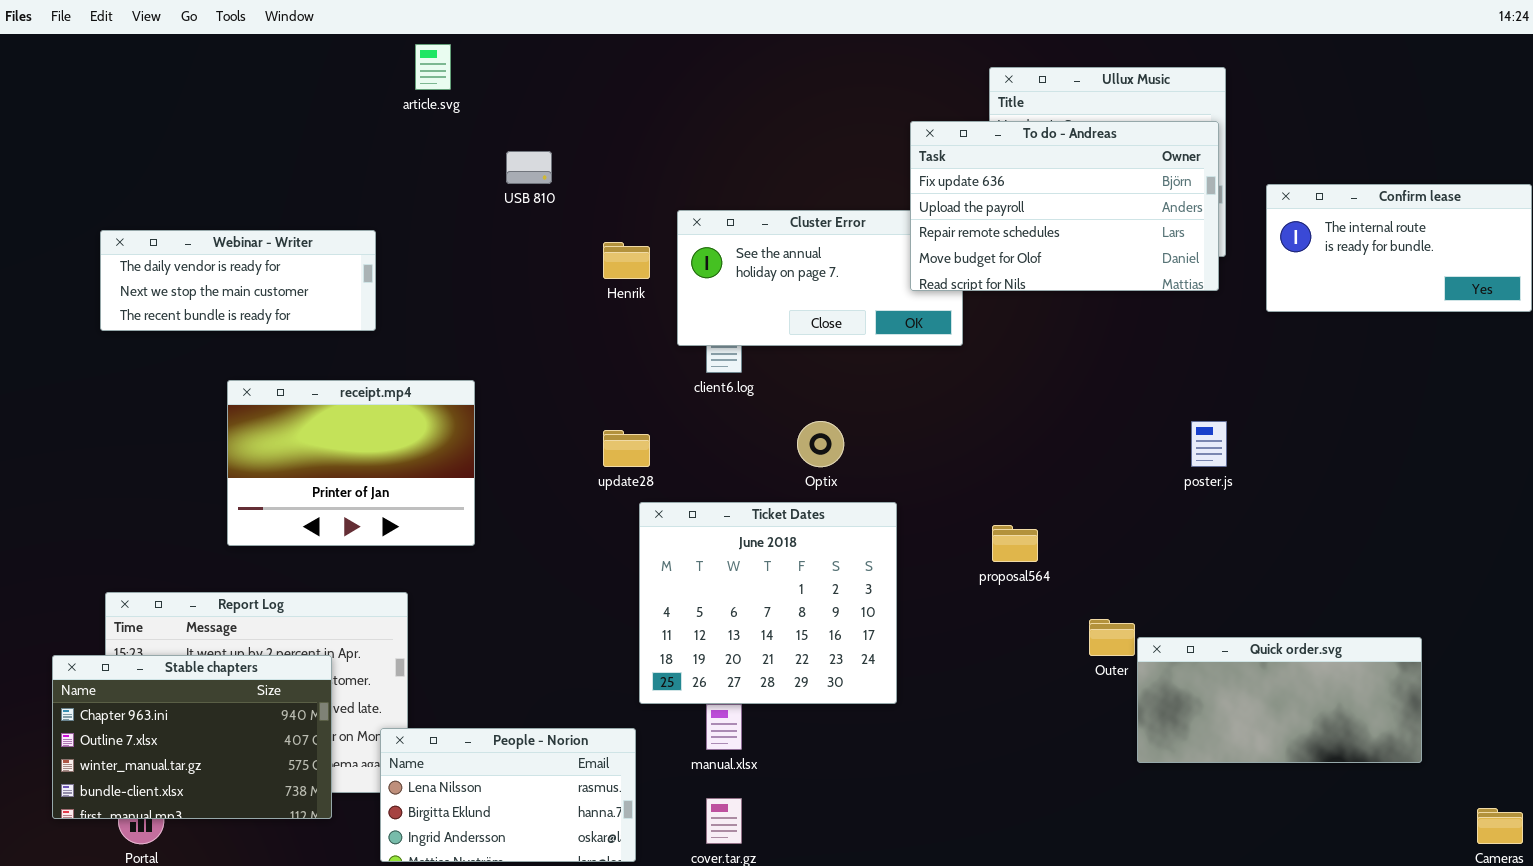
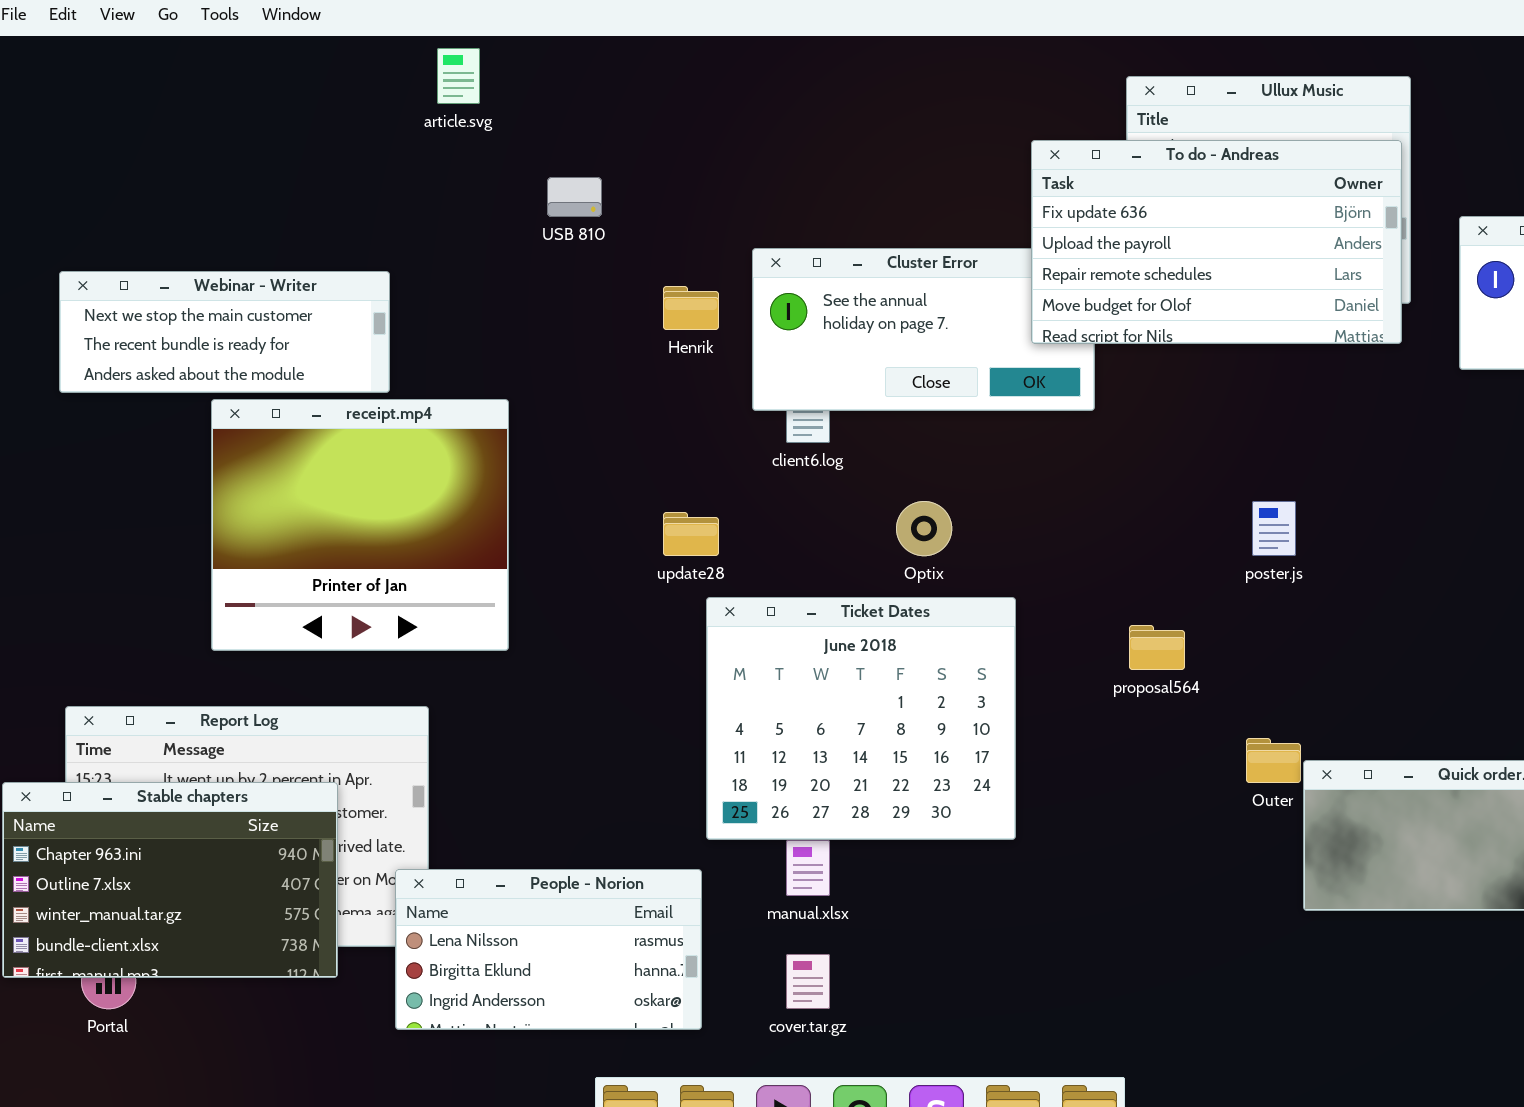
Webinar - Writer: [100,230,376,331] -> [59,271,390,393], scrolled down 1 row
receipt.mp4: [227,380,475,546] -> [211,399,509,651], resized
poster.js: [1191,421,1227,467] -> [1252,501,1296,556], moved

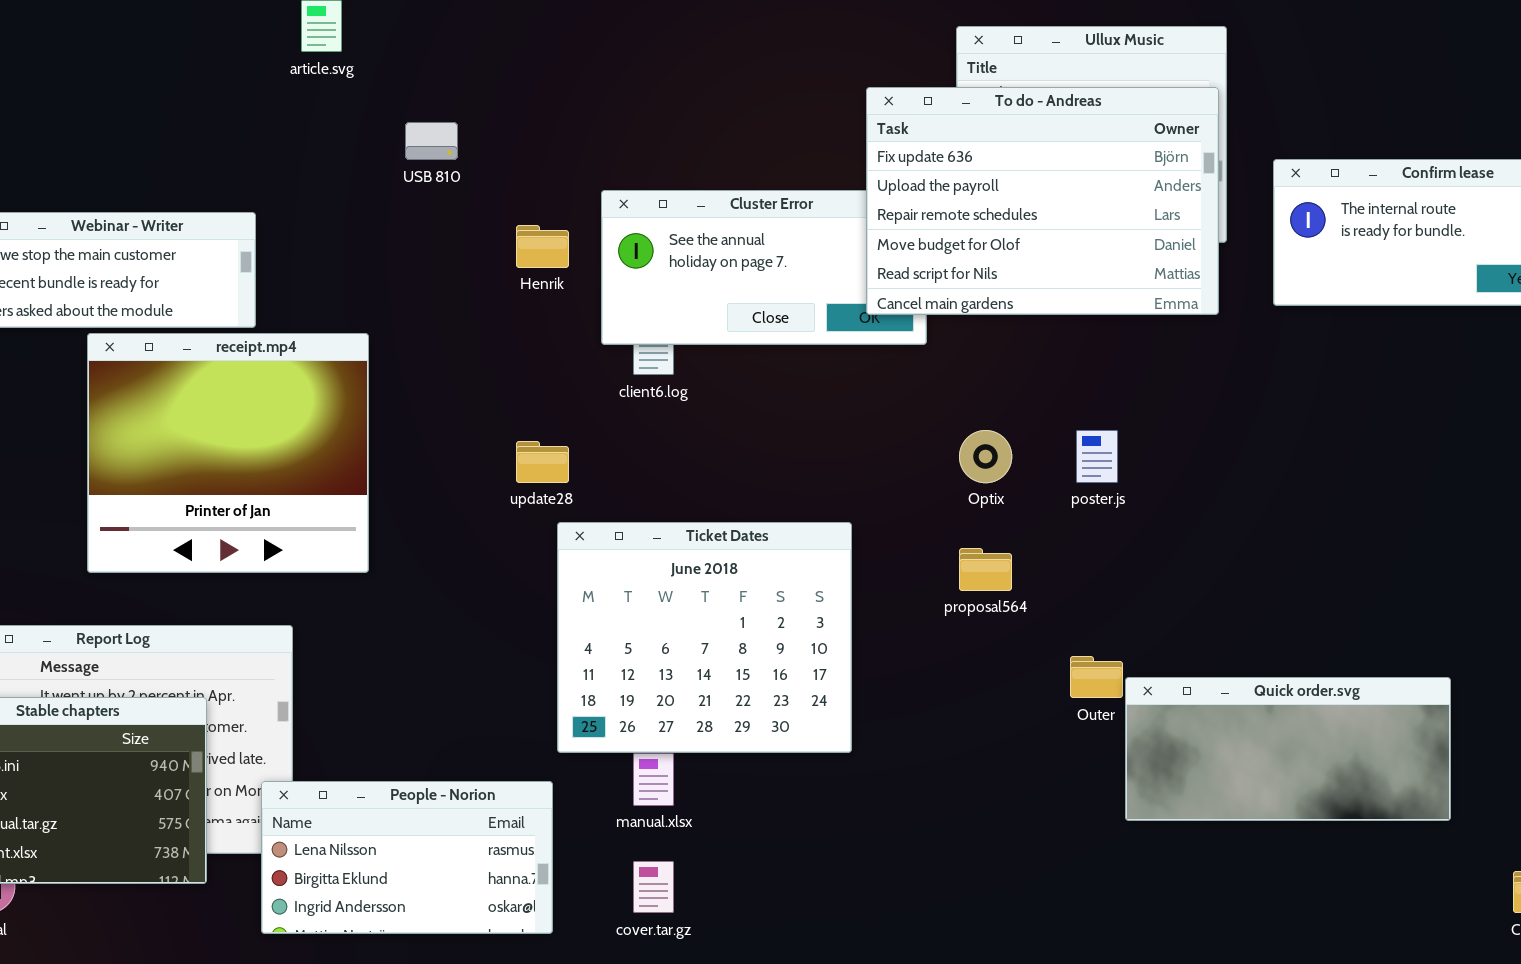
To do - Andreas: [1031,140,1402,344] -> [866,87,1219,315], resized
Optix: [896,501,952,556] -> [959,430,1012,483], moved

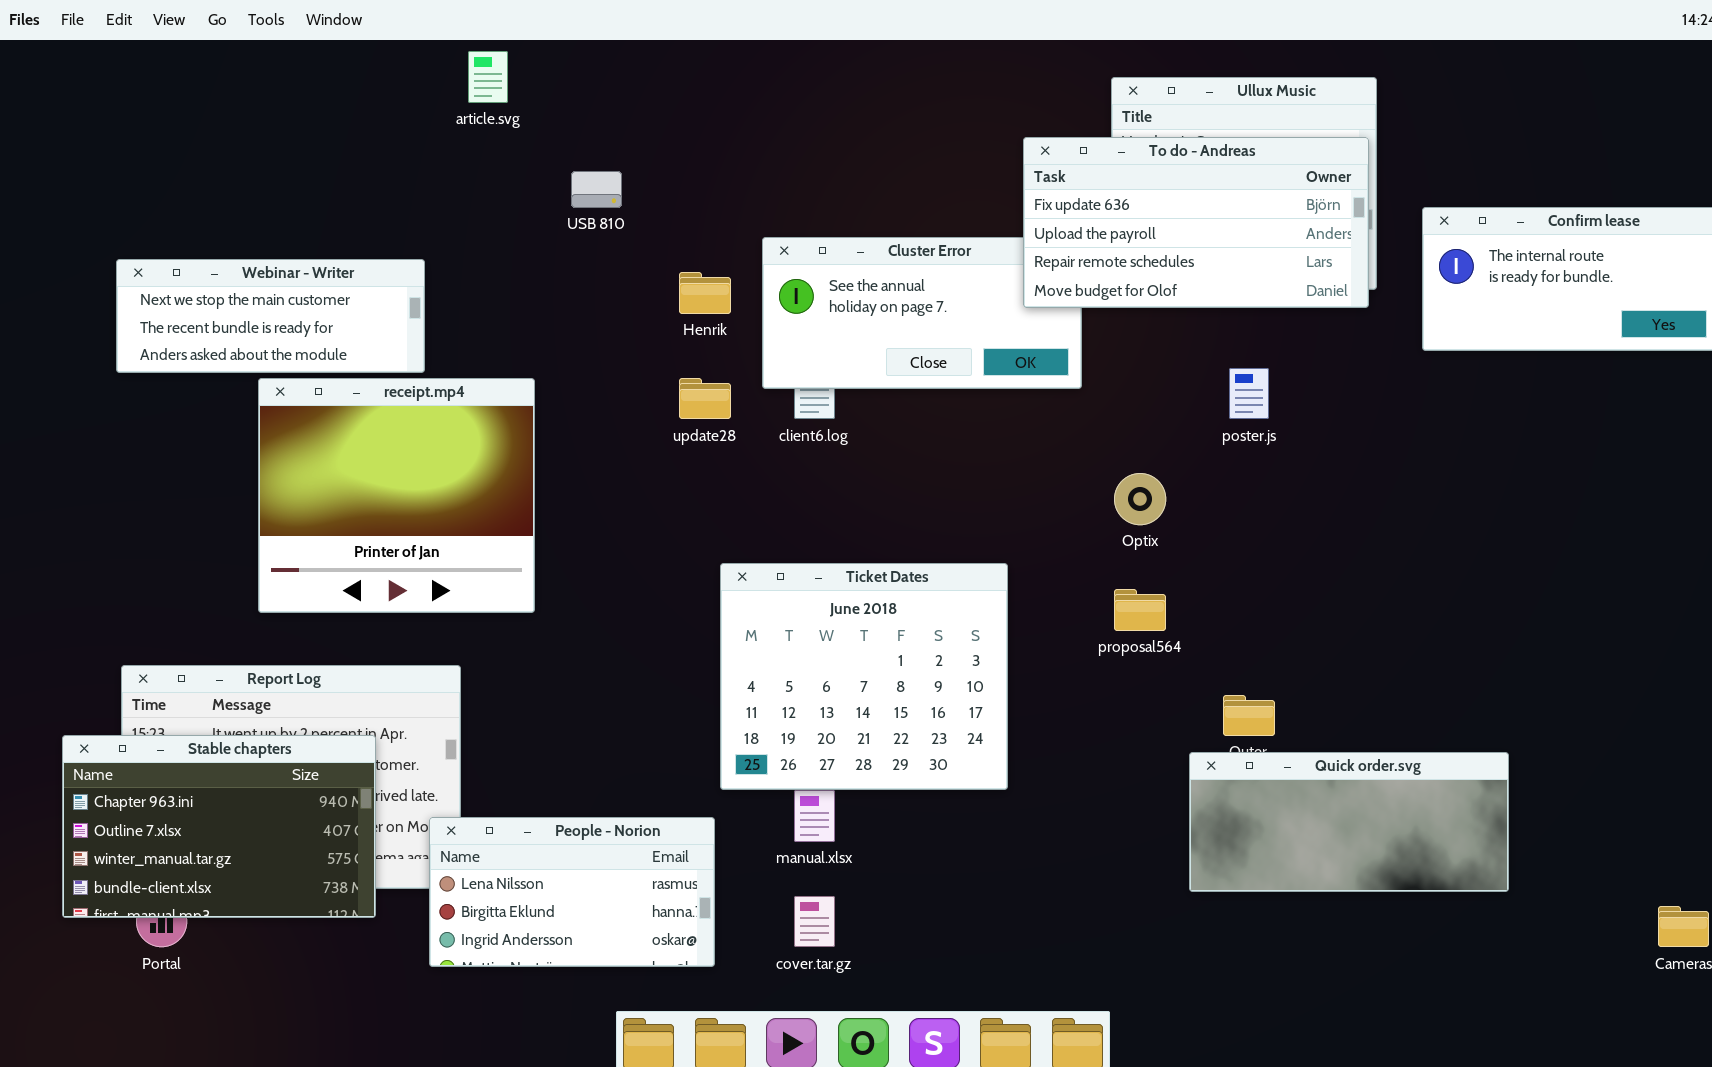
To do - Andreas: [866,87,1219,315] -> [1023,137,1369,308], resized
poster.js: [1076,430,1118,483] -> [1229,368,1269,419], moved
update28: [516,441,569,483] -> [679,378,731,419], moved
Quick order.svg: [1125,677,1451,821] -> [1189,752,1509,892], moved

